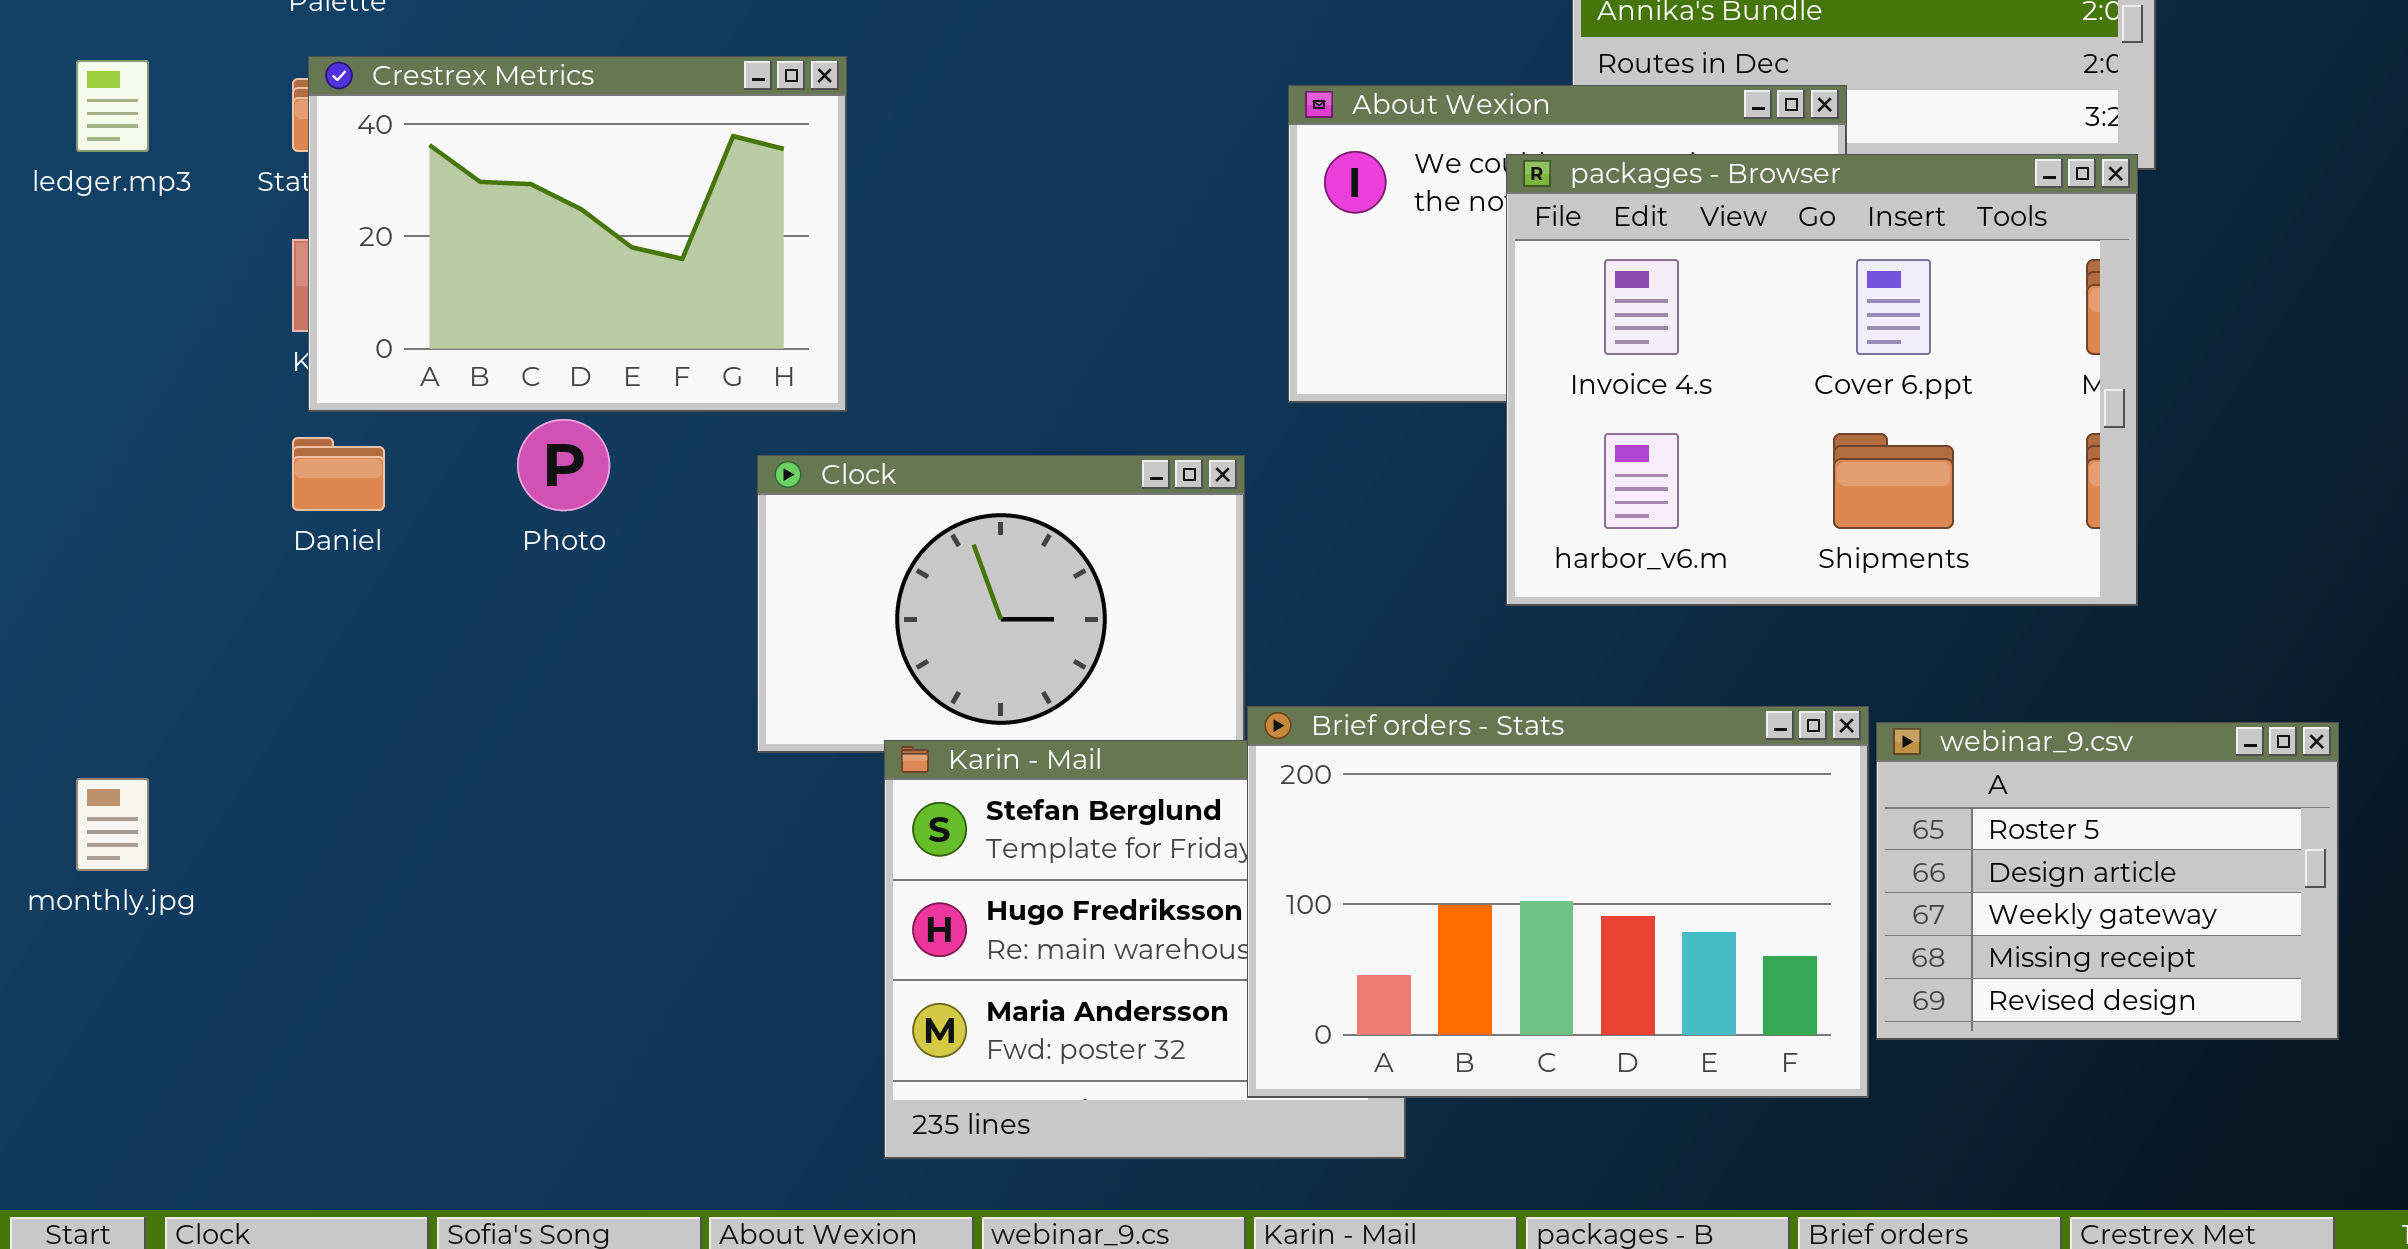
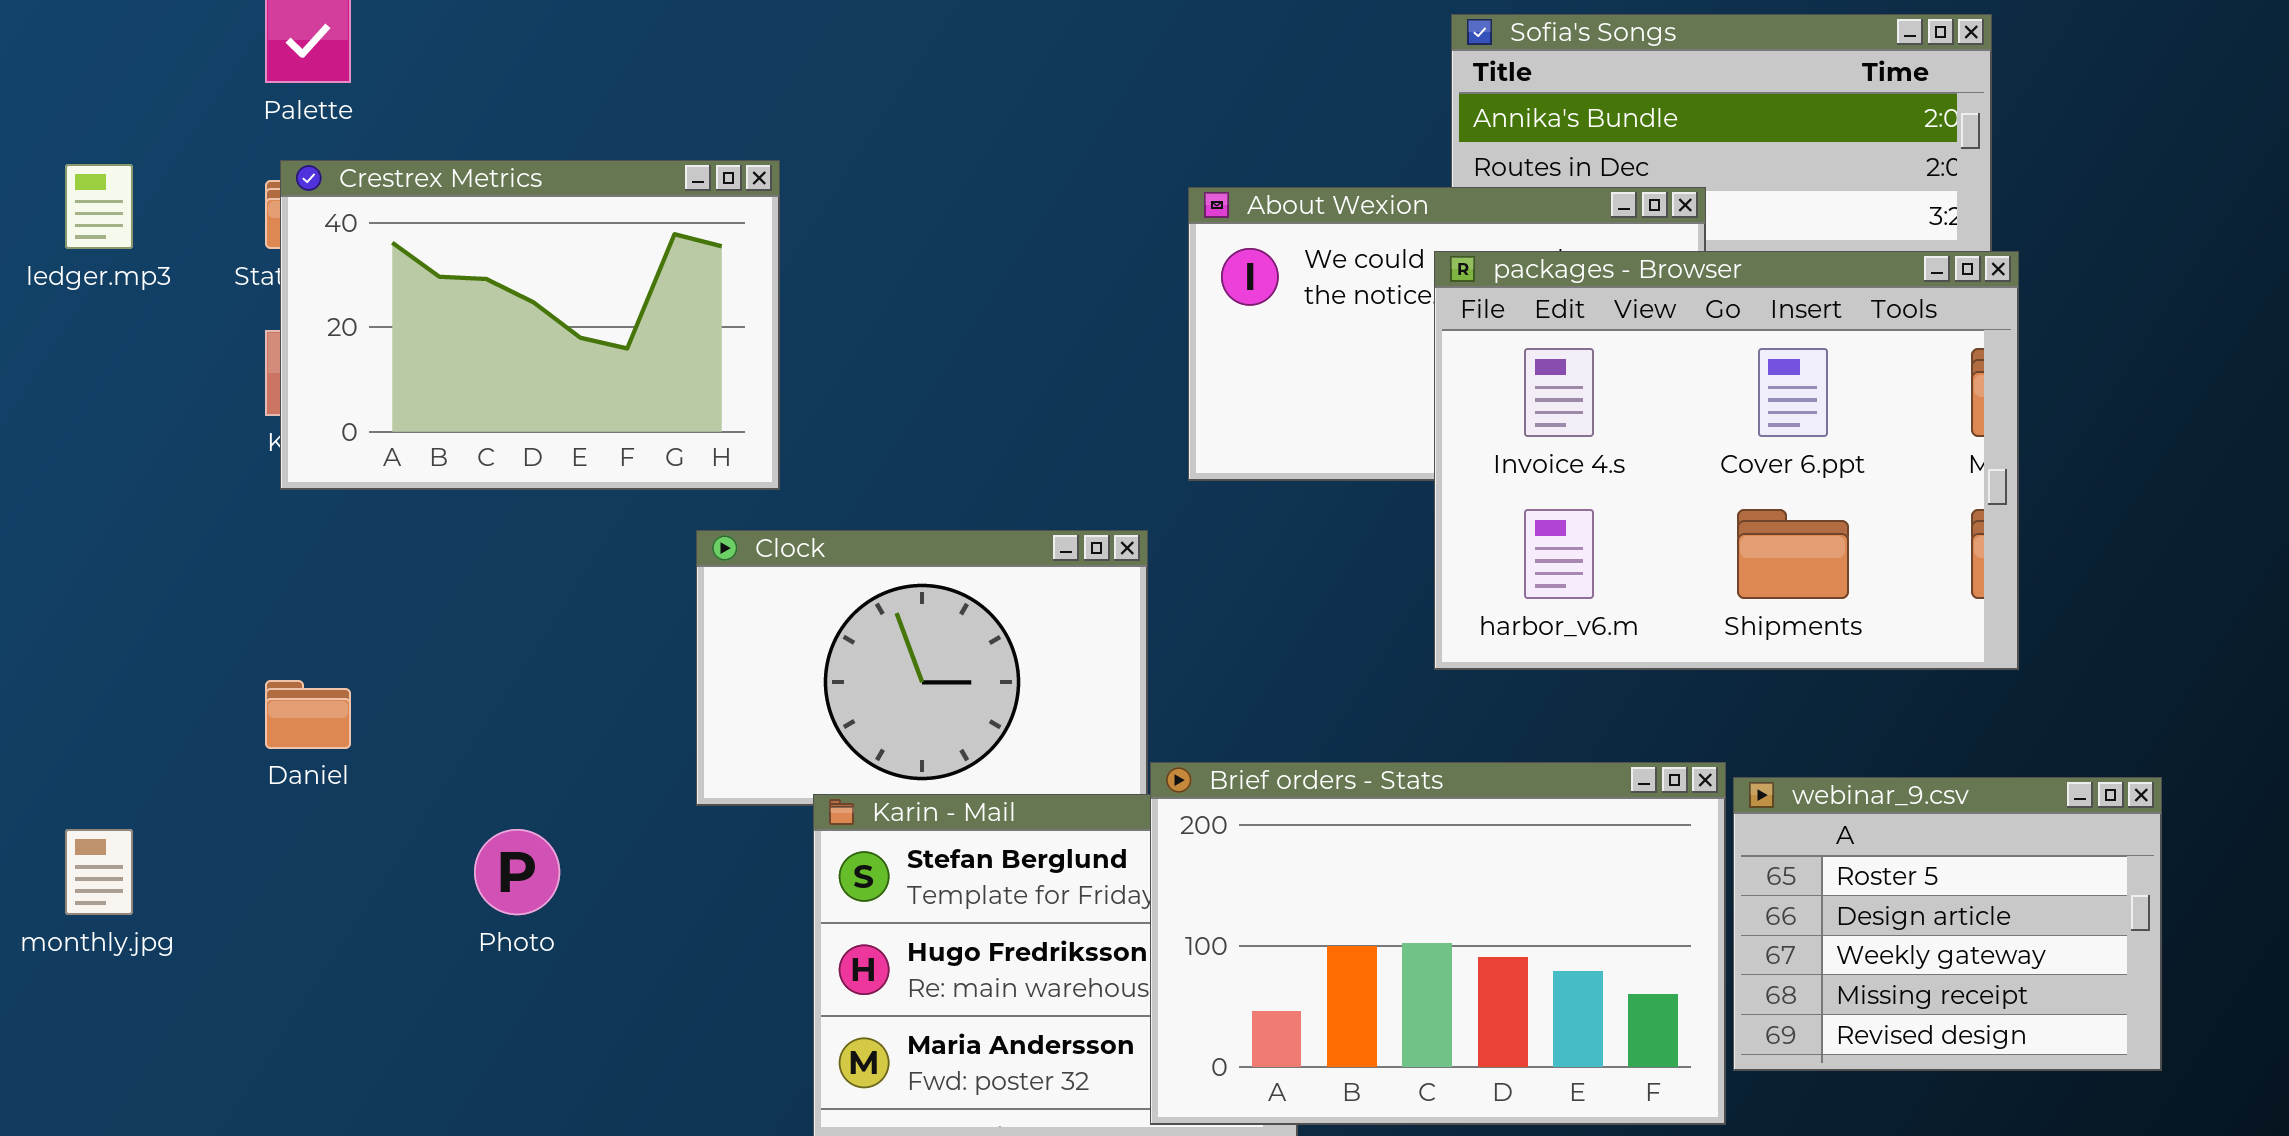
packages - Browser: [1506,154,2138,606] -> [1434,251,2019,670], moved
Photo: [517,419,610,511] -> [474,829,560,915], moved
Daniel: [292,437,385,511] -> [265,680,351,749], moved

